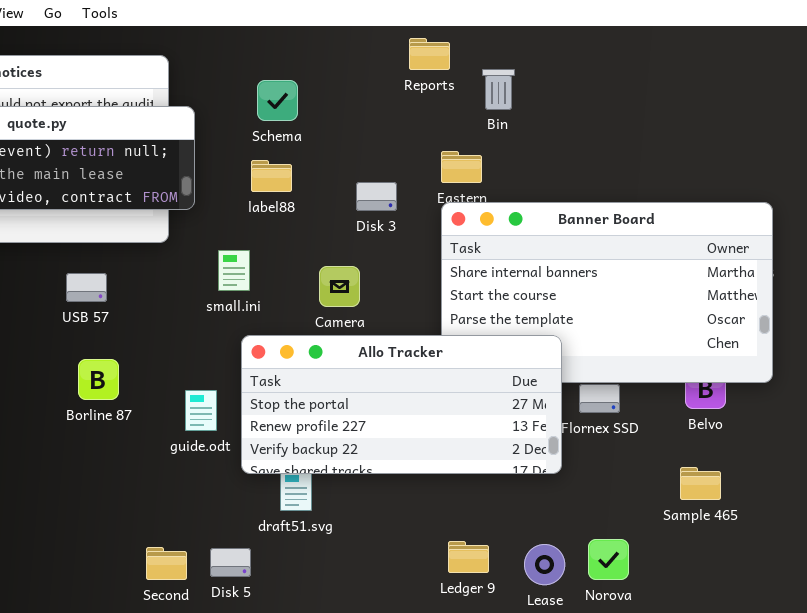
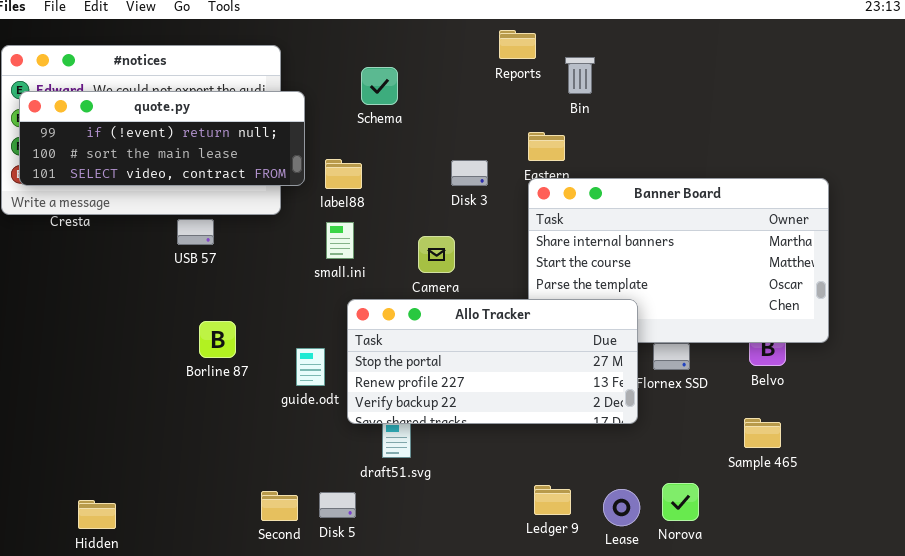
label88: [251,160,292,192] -> [325,159,362,189], moved
USB 57: [66,273,107,302] -> [177,219,214,245], moved

